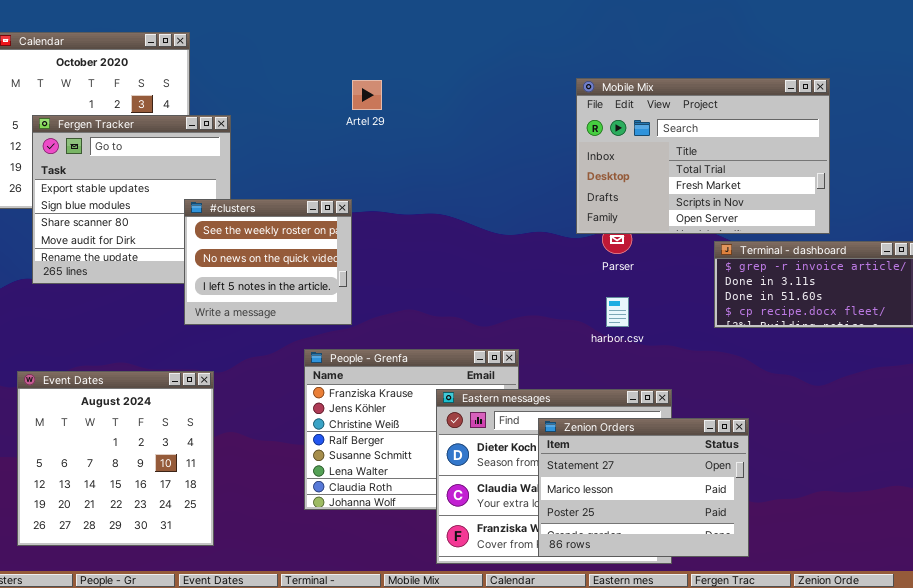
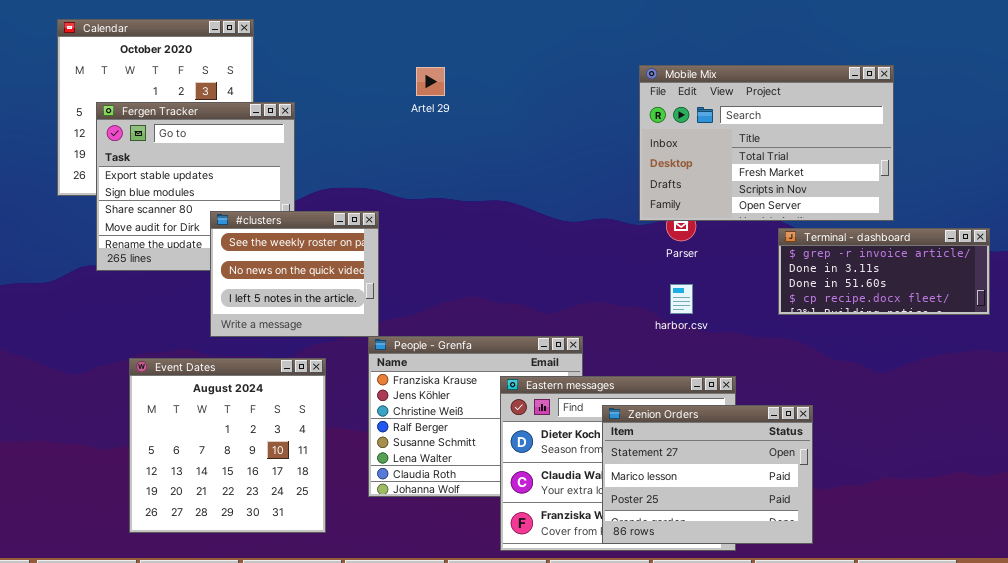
#clusters: [184,199,352,325] -> [210,211,379,337], moved
Event Dates: [17,371,214,546] -> [129,358,326,533], moved

